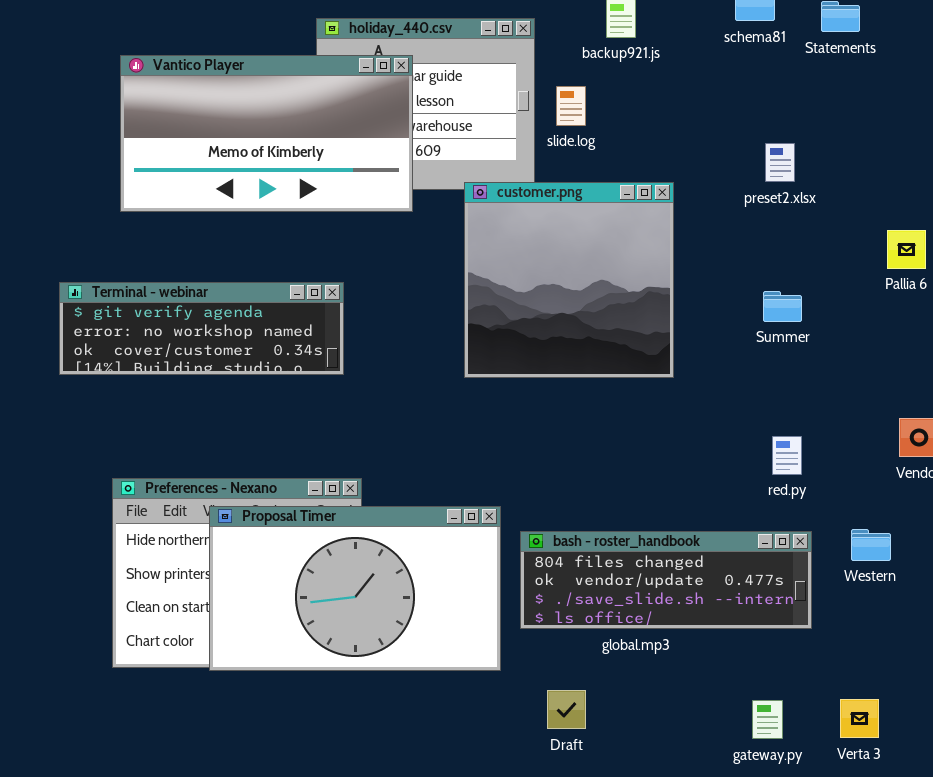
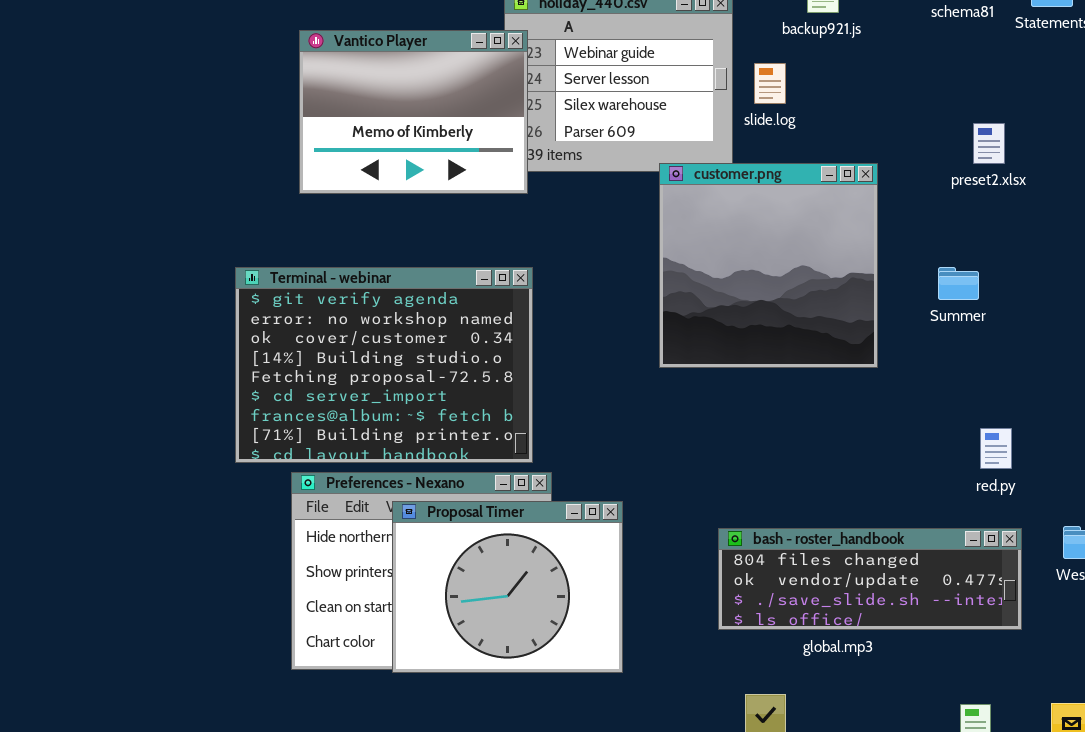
Vantico Player: [120,55,413,212] -> [299,30,528,194], resized
Terminal - webinar: [59,282,344,375] -> [235,267,533,463], resized
Summer: [763,291,802,322] -> [938,267,979,300], moved
Proposal Timer: [209,506,501,671] -> [392,501,623,673], resized

